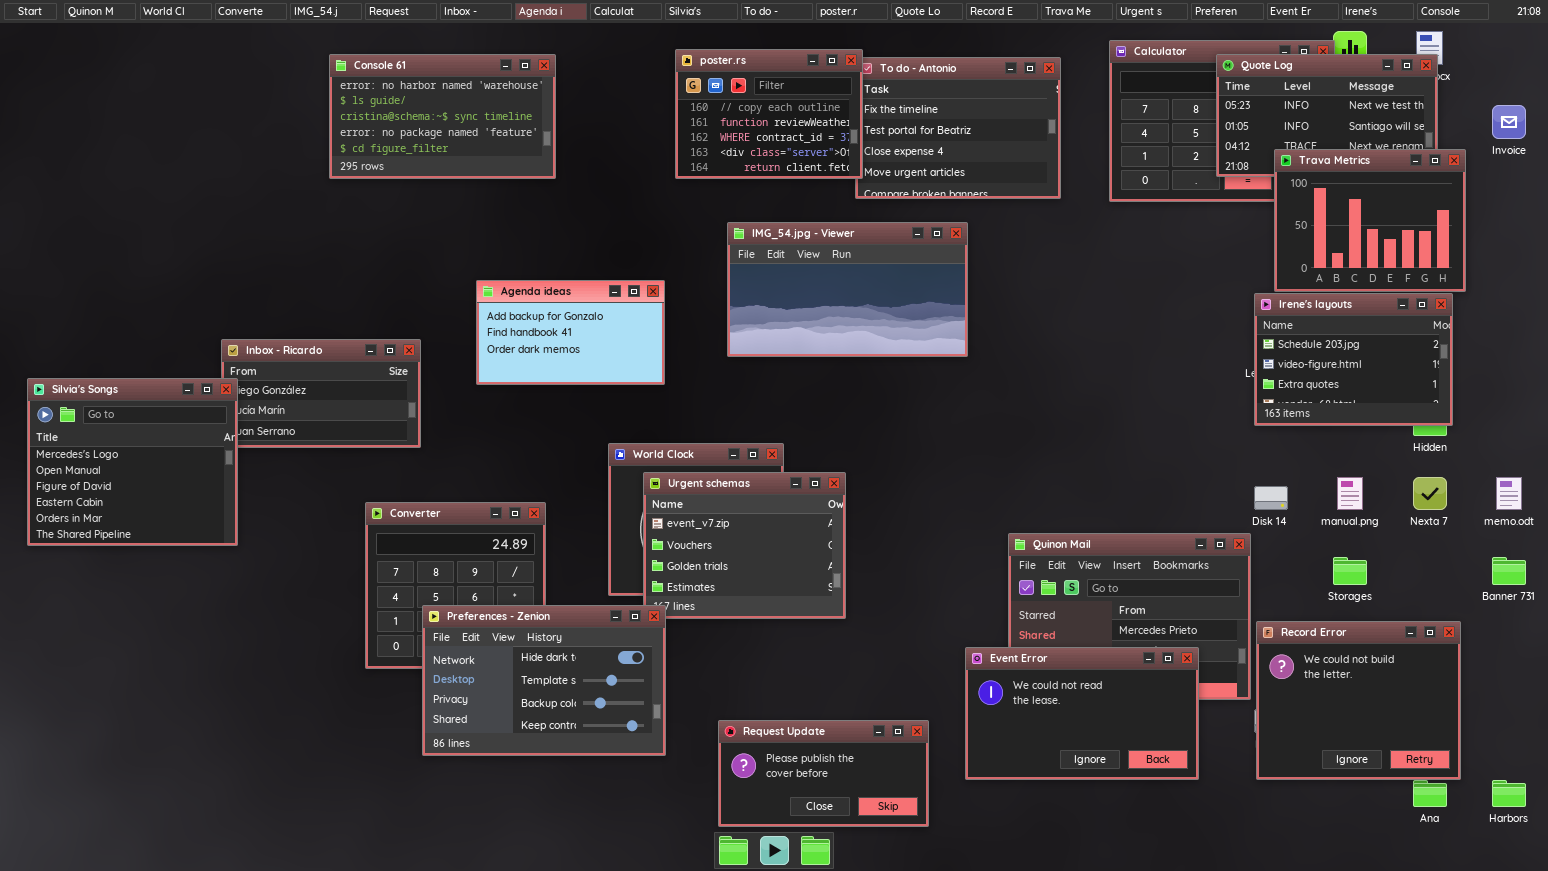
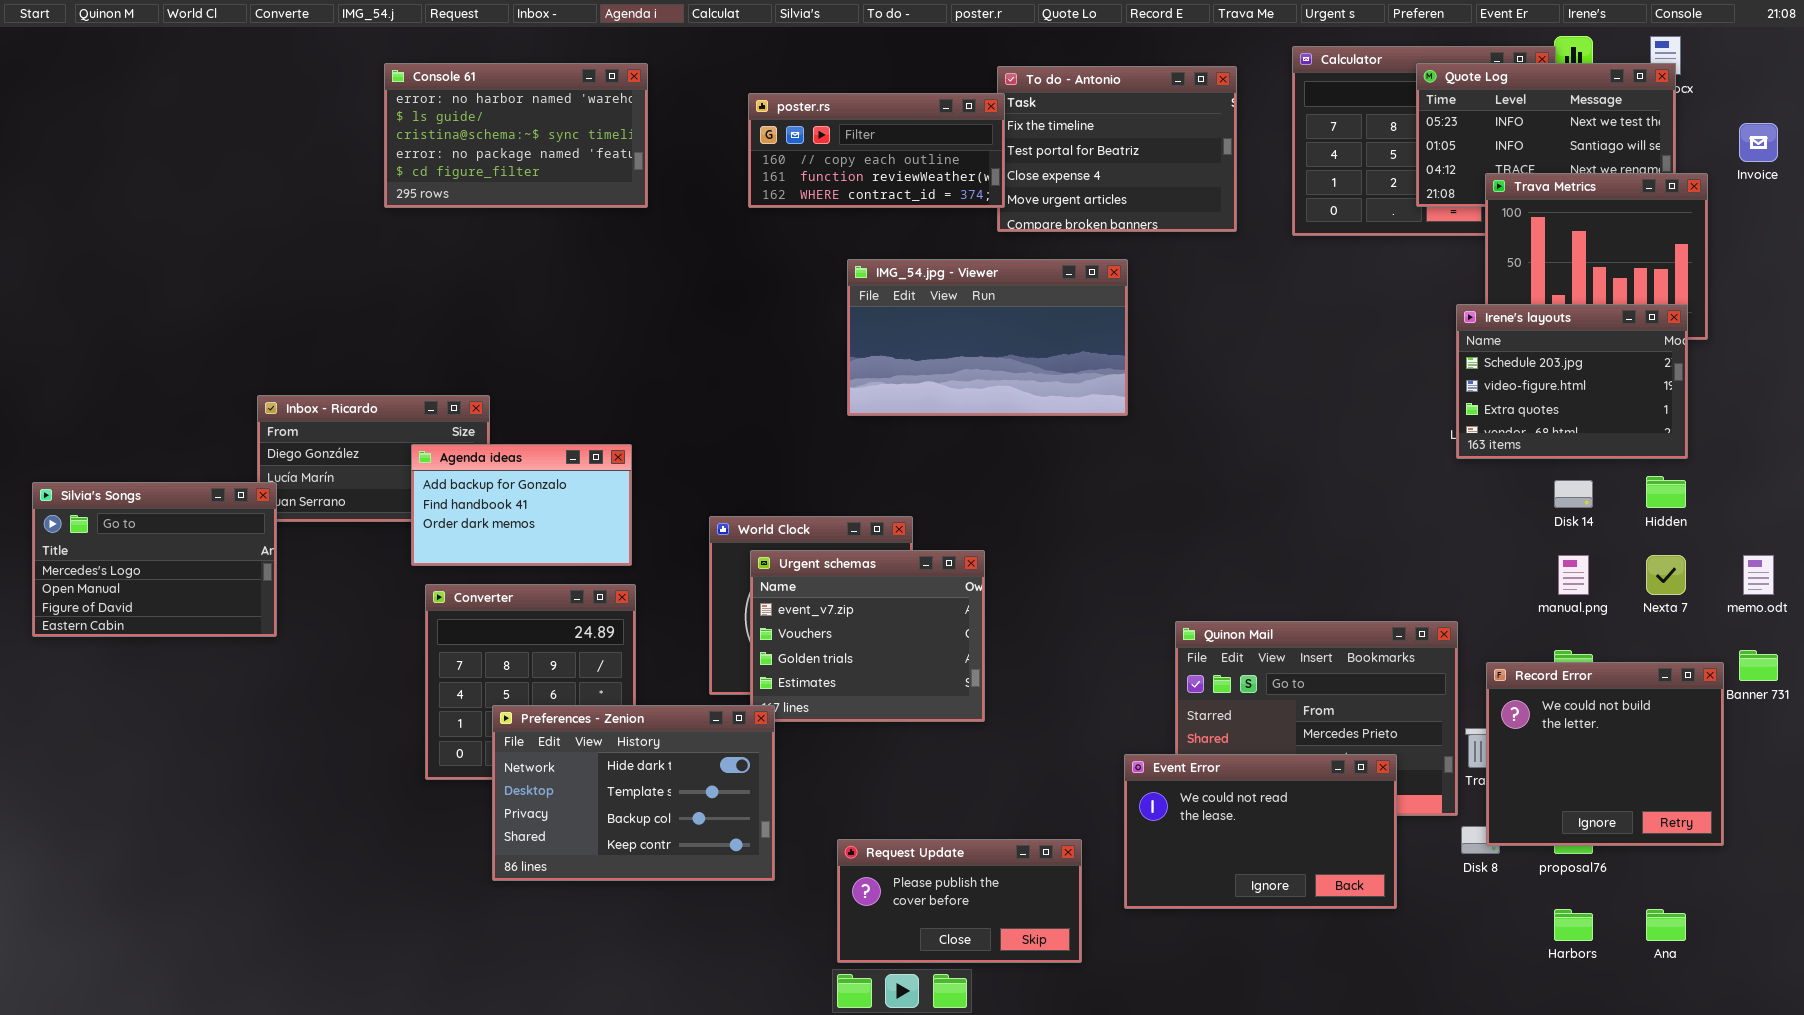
poster.rs: [675,49,863,179] -> [748,93,1005,208], resized
Agenda ideas: [476,280,665,385] -> [411,444,632,566], moved
Irene's layouts: [1254,293,1453,426] -> [1456,304,1688,459], moved
Silvia's Songs: [27,378,238,546] -> [32,482,277,637], resized
Disk 14: [1254,486,1288,510] -> [1554,480,1593,508], moved
Record Error: [1256,621,1461,780] -> [1486,662,1724,846], moved
Harbors: [1492,780,1526,807] -> [1554,909,1593,941], moved

